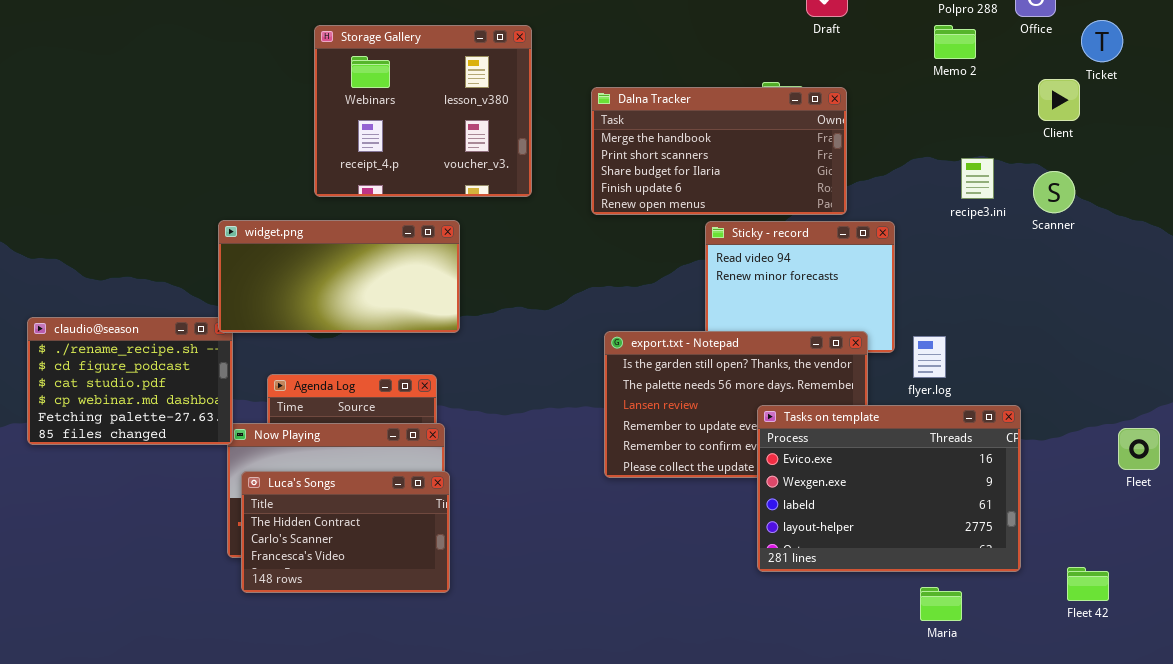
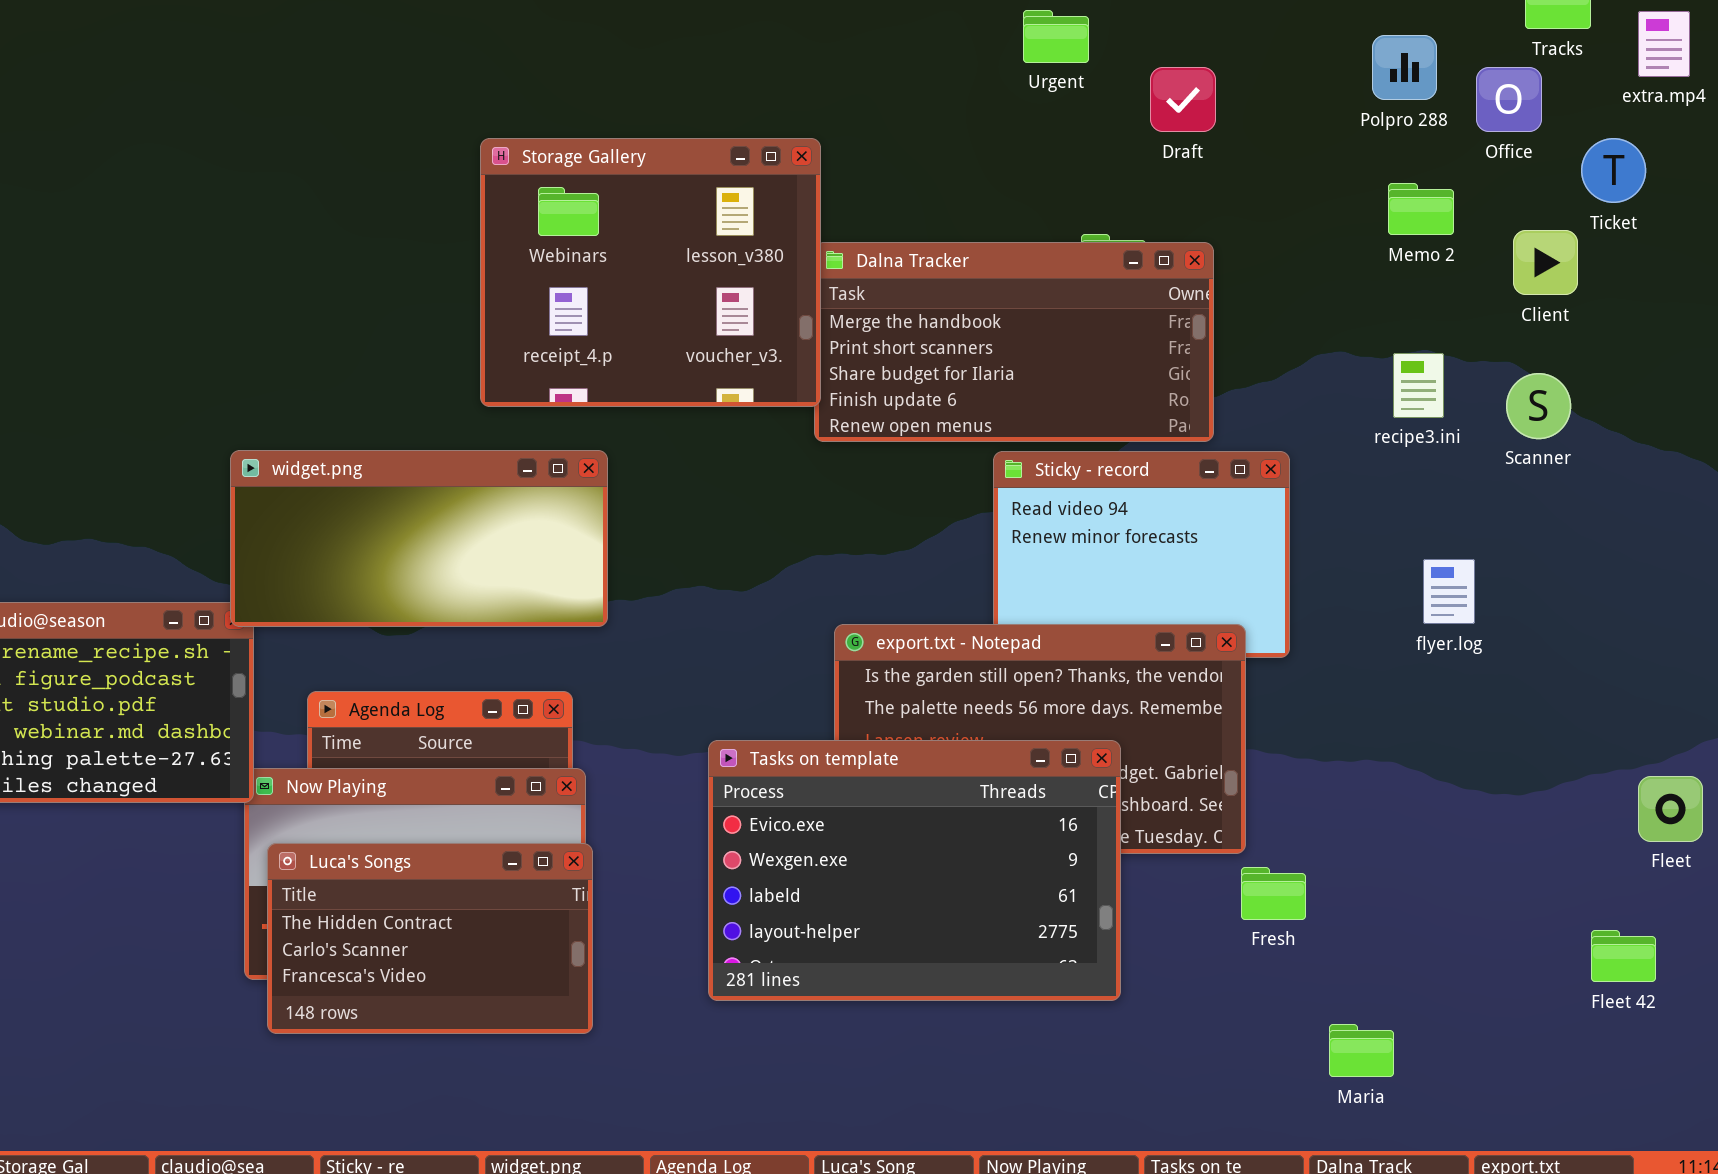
Storage Gallery: [314,25,532,197] -> [480,138,821,407], moved
Memo 2: [934,25,976,59] -> [1388,183,1454,235], moved
flyer.log: [913,336,946,378] -> [1423,559,1475,624], moved
Tasks on template: [757,405,1021,572] -> [708,740,1121,1001], moved
Fleet 42: [1067,567,1109,601] -> [1591,930,1656,982], moved

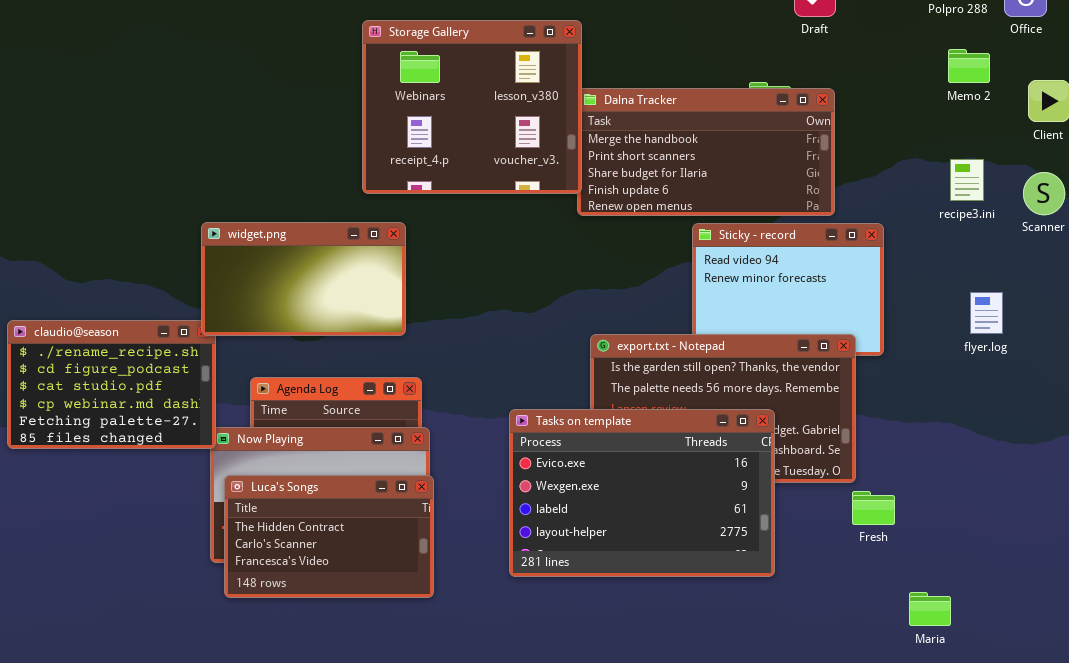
widget.png: [230,450,608,627] -> [201,222,406,336], resized

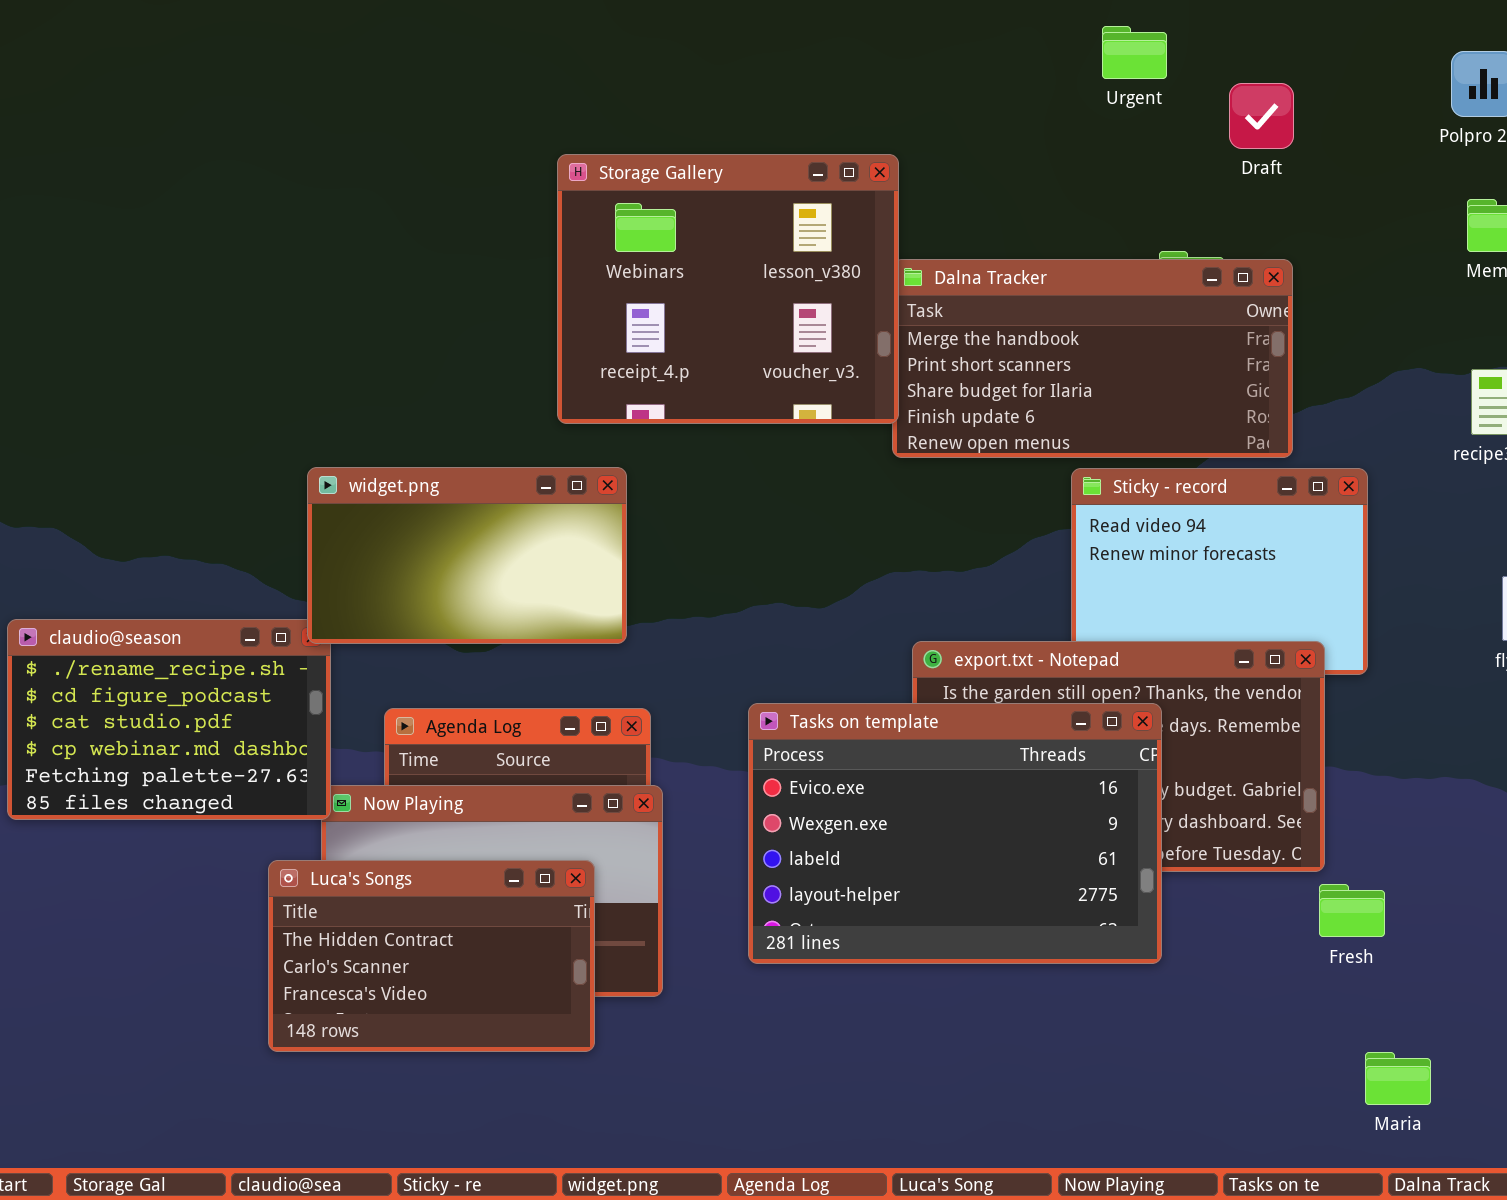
Tasks on template: [509,409,775,577] -> [748,703,1162,964], moved
Luca's Songs: [224,475,434,598] -> [268,860,595,1052], moved
Maria: [909,592,951,626] -> [1365,1052,1431,1105], moved

